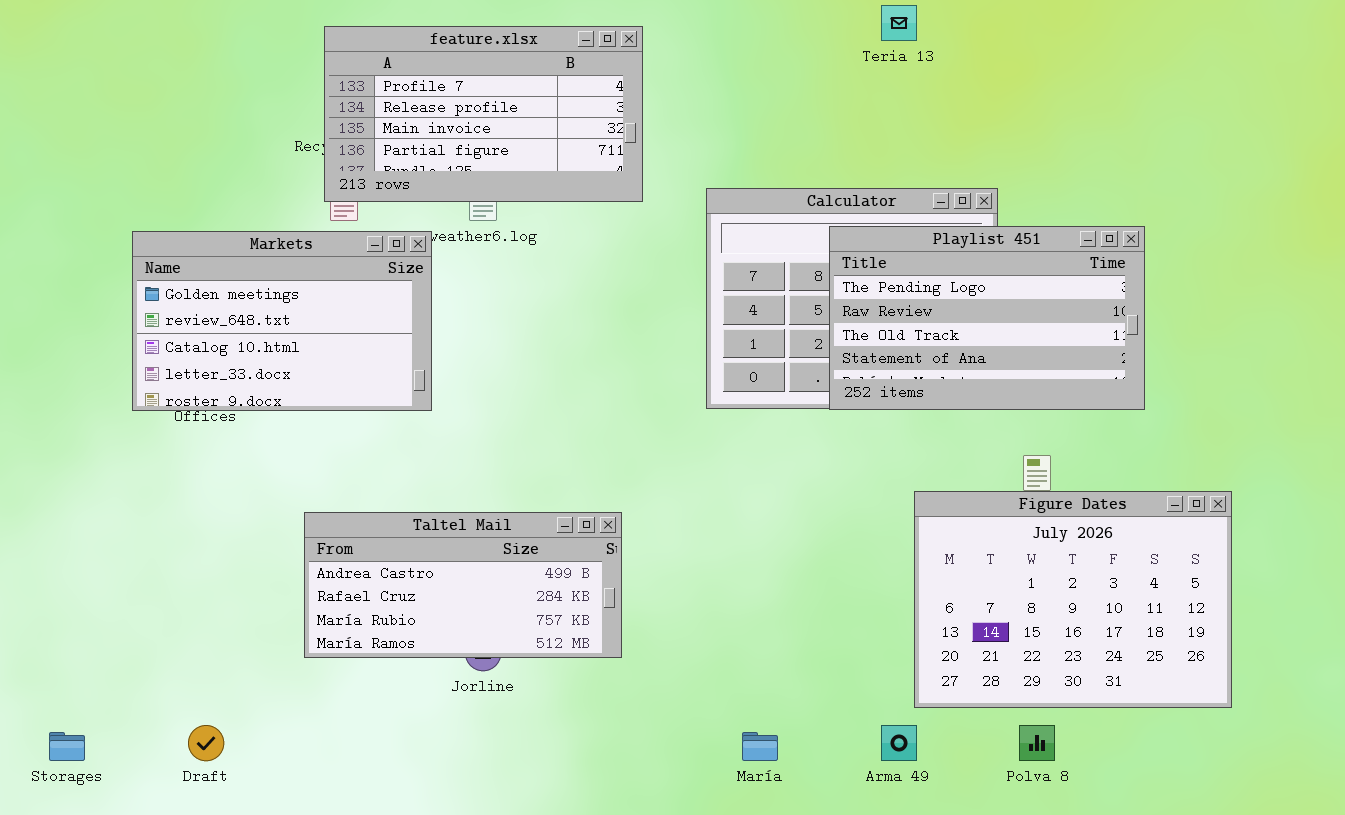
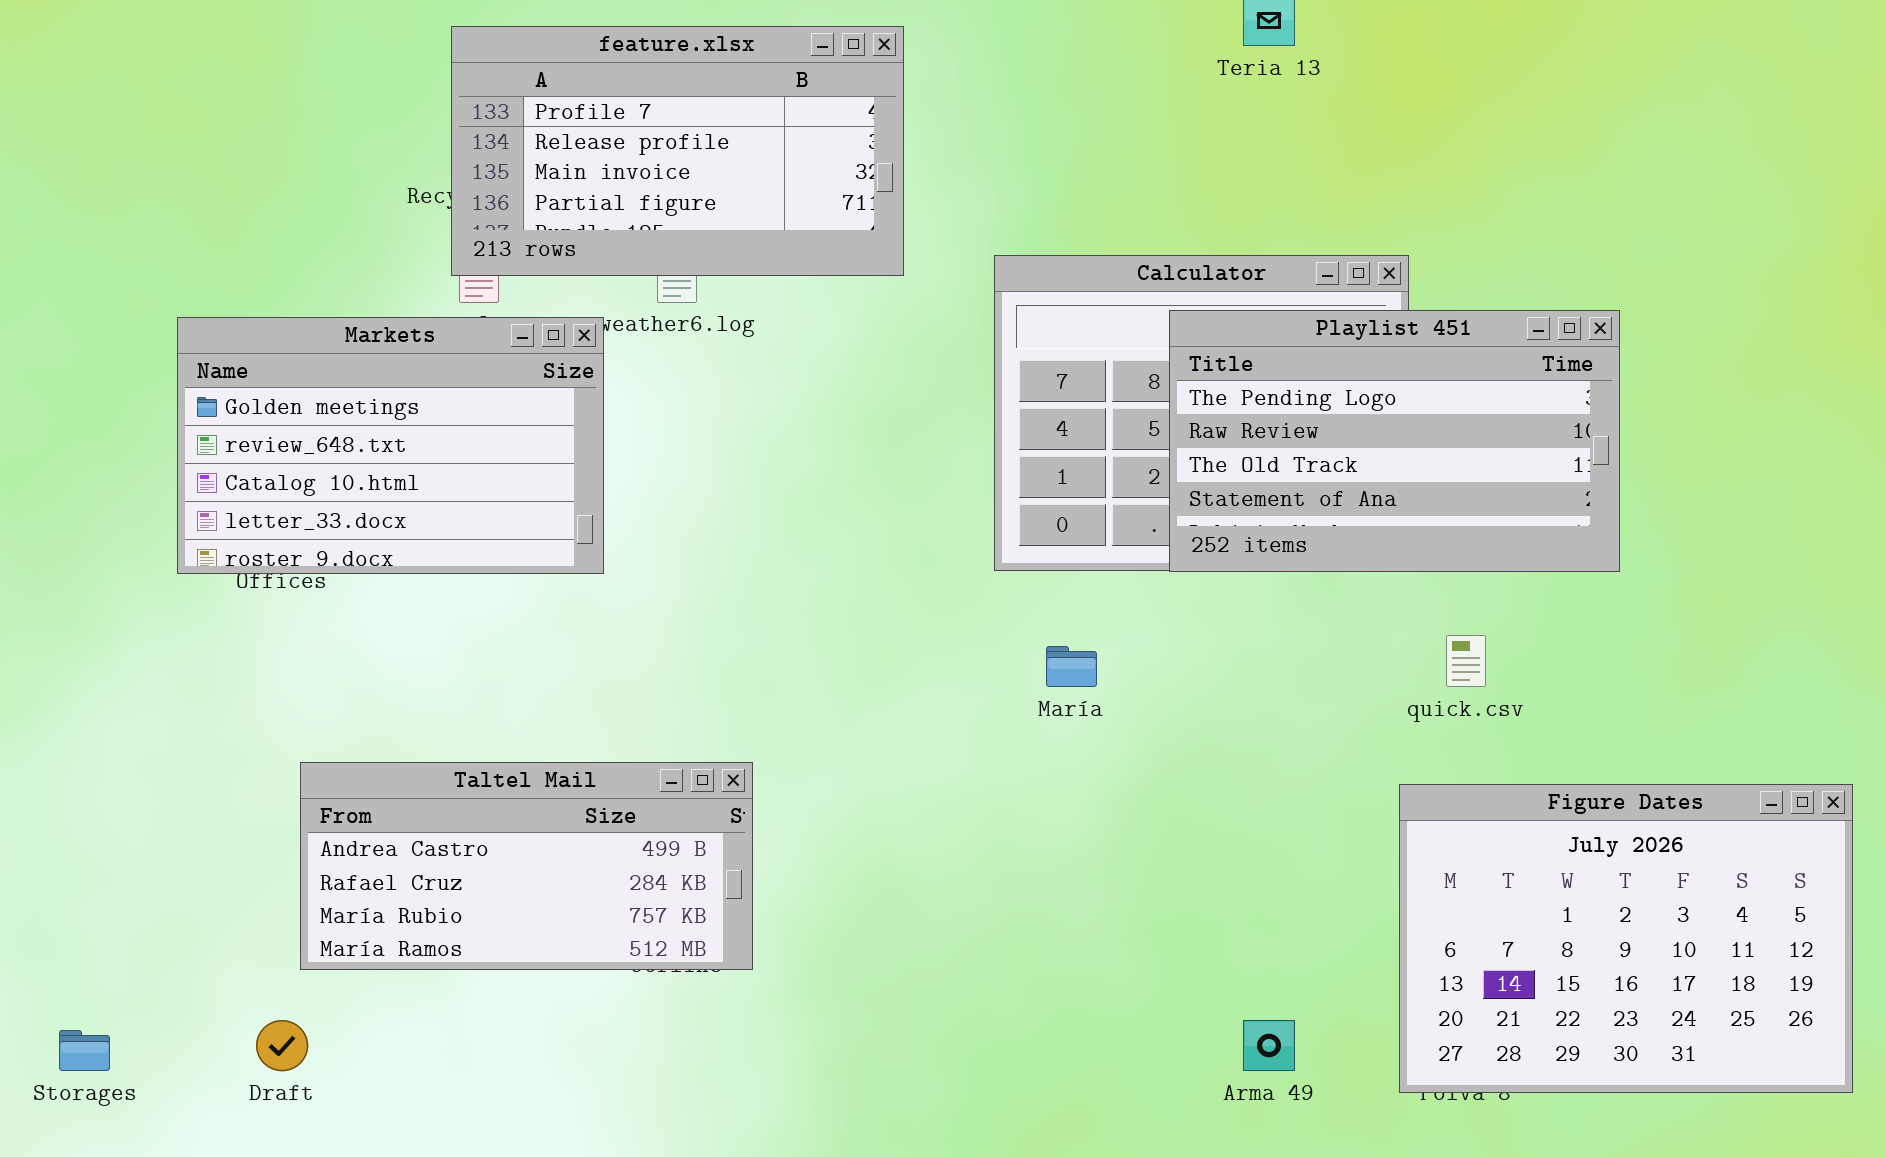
Figure Dates: [914,491,1232,708] -> [1399,784,1853,1093], moved
Taltel Mail: [304,512,622,658] -> [300,762,753,970], moved
María: [742,732,778,761] -> [1046,646,1097,687], moved

